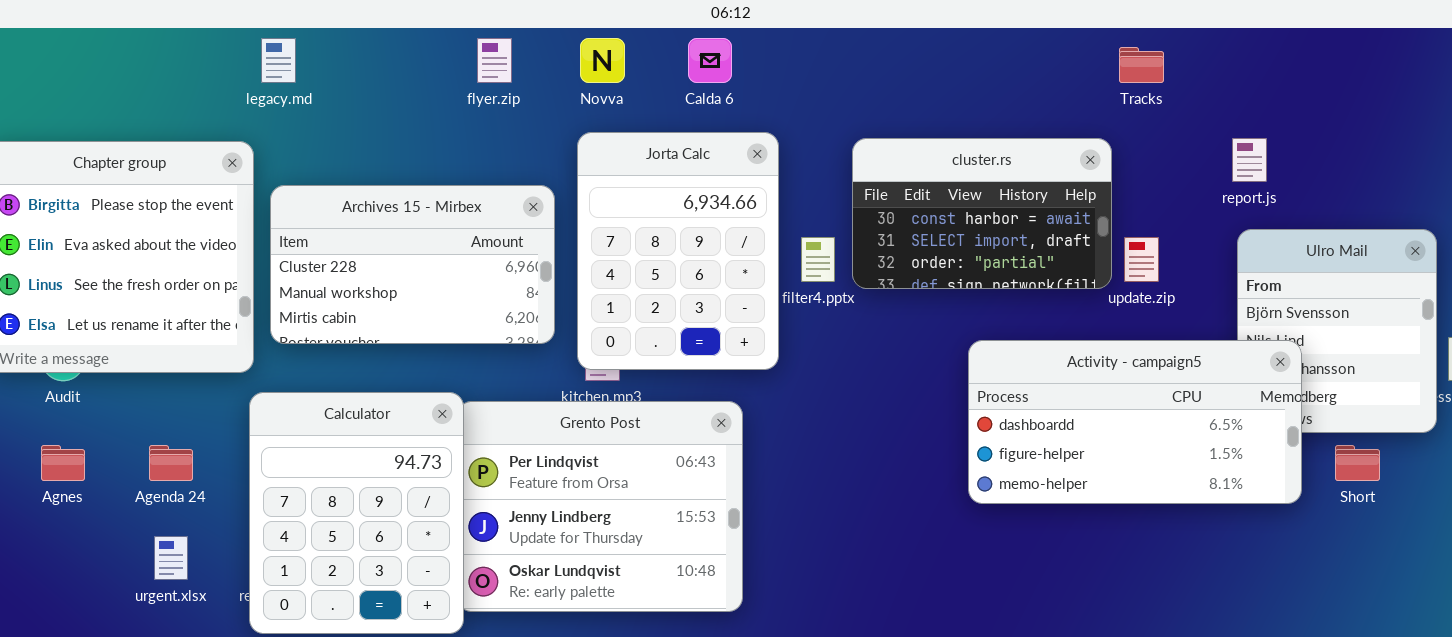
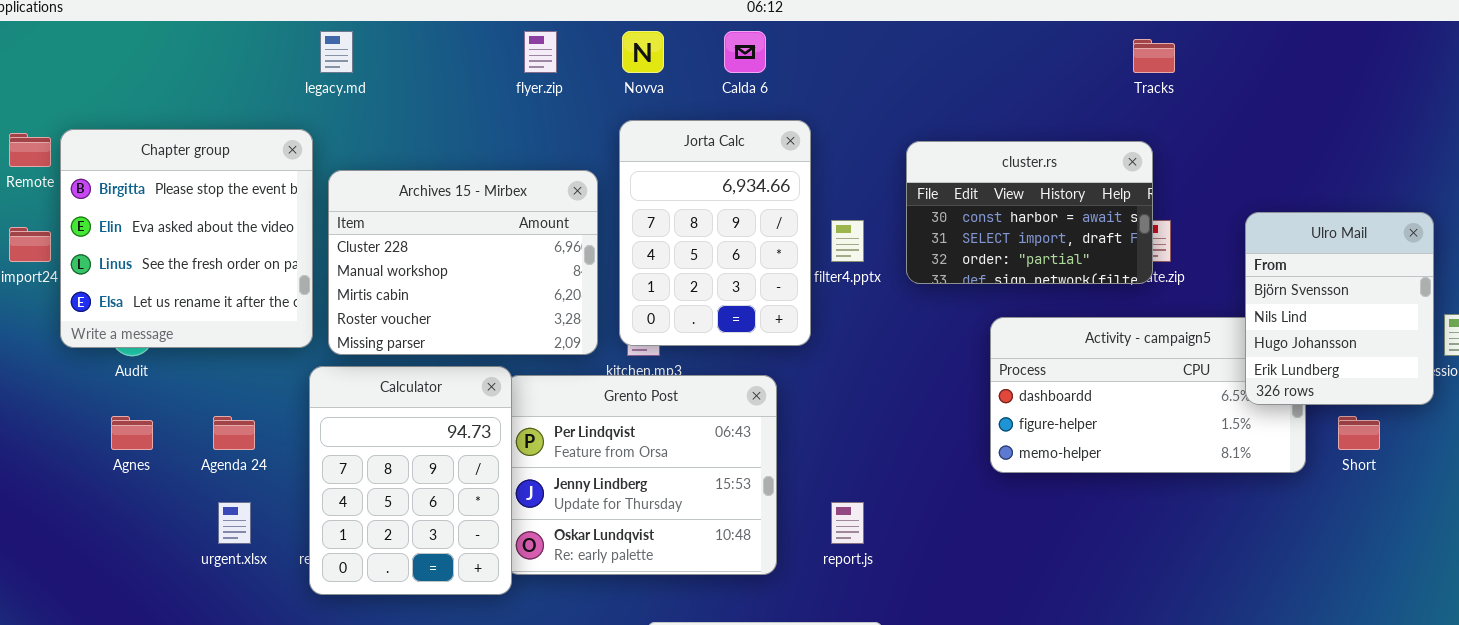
cluster.rs: [852,138,1112,289] -> [906,141,1153,284], moved
report.js: [1232,138,1267,182] -> [831,502,864,544], moved
Archives 15 - Mirbex: [270,185,555,344] -> [328,170,598,355], resized
Ulro Mail: [1237,229,1437,433] -> [1245,212,1434,405], raised

